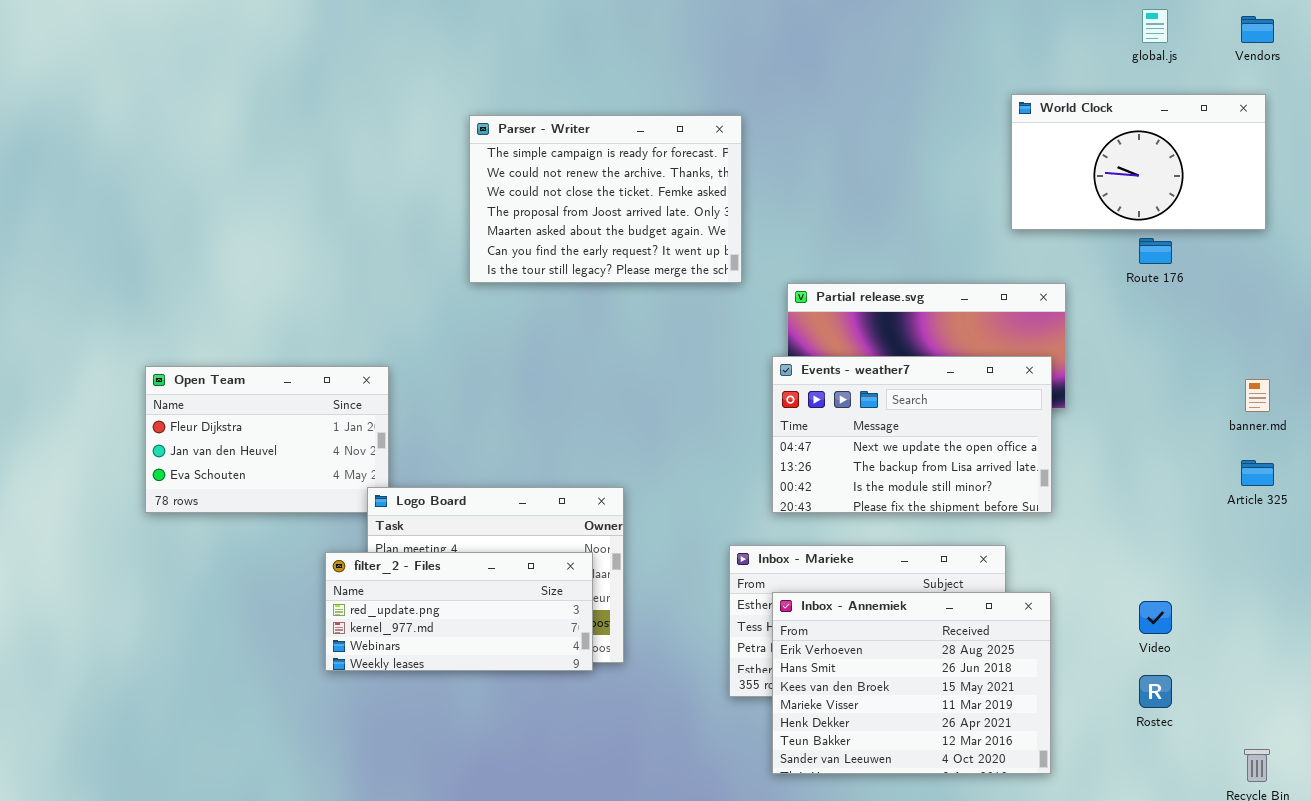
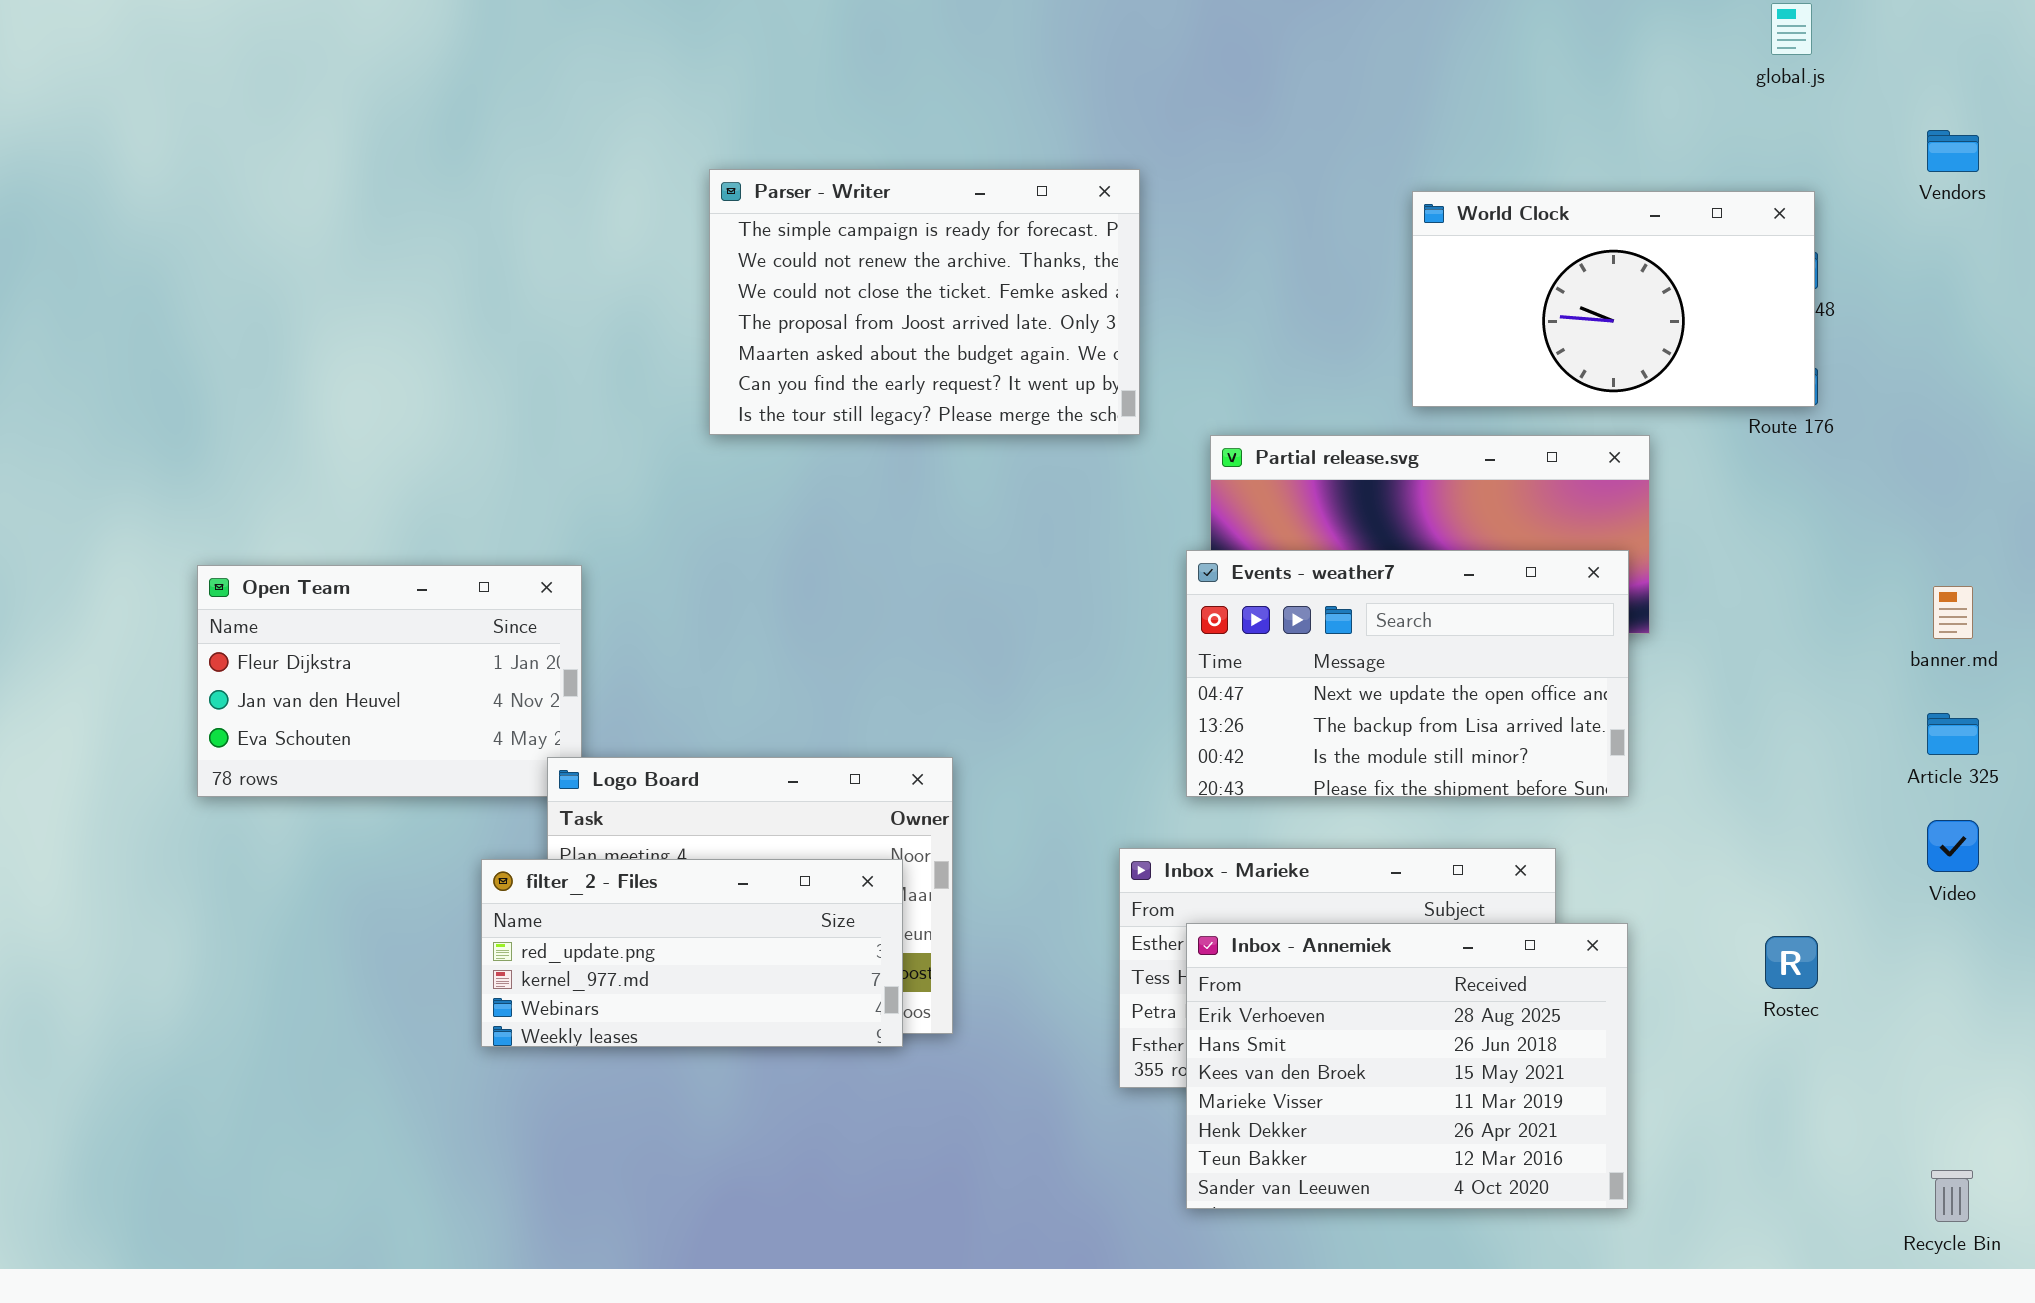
Vendors: [1241,16,1274,43] -> [1927,130,1979,172], moved
World Clock: [1011,94,1266,230] -> [1412,191,1815,407], moved
Video: [1139,601,1172,634] -> [1927,820,1979,872], moved
Rostec: [1139,675,1172,708] -> [1765,936,1818,989], moved

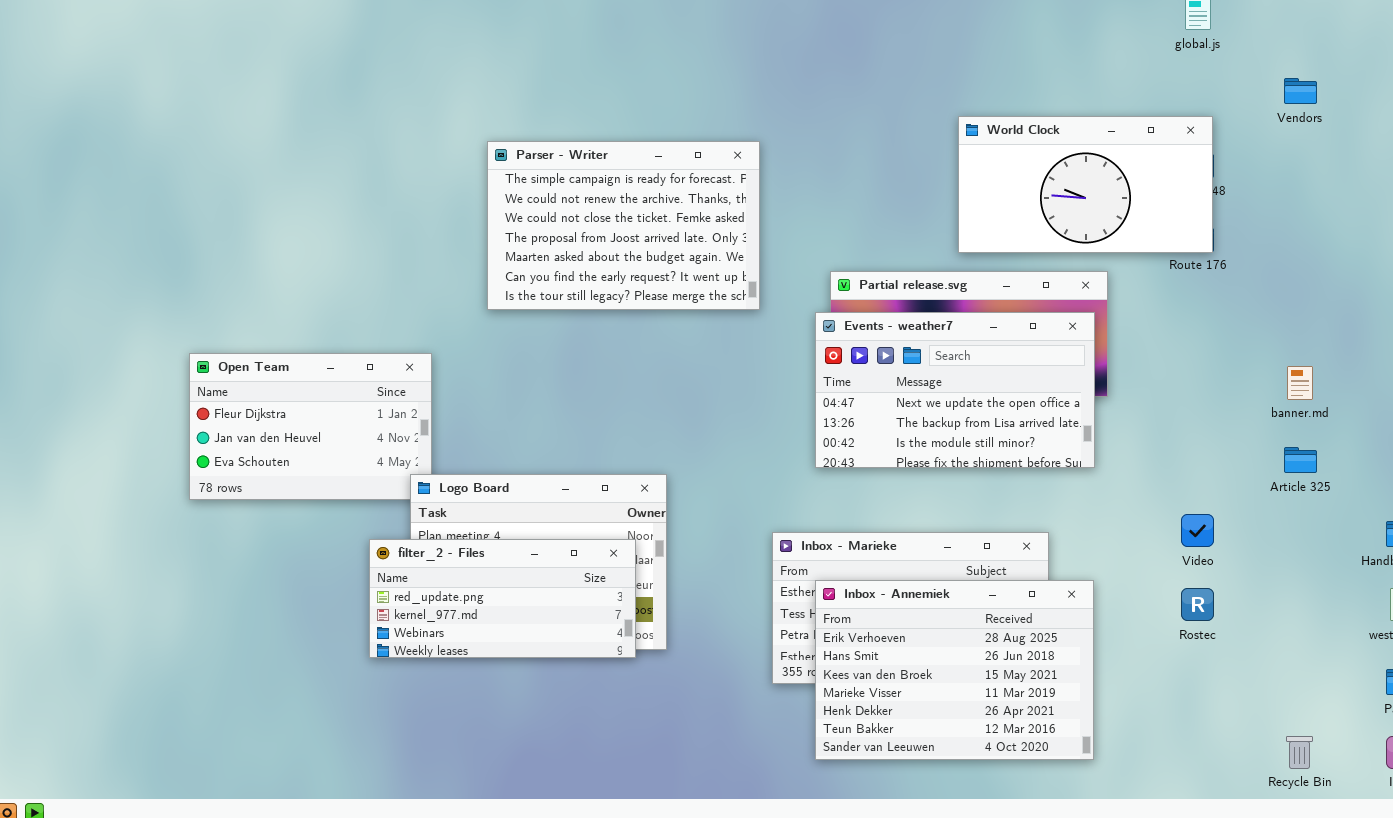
Parser - Writer: [709,169,1140,435] -> [487,141,760,310], moved
Events - weather7: [1186,550,1629,797] -> [815,312,1095,468], moved
Video: [1927,820,1979,872] -> [1181,514,1214,547], moved

